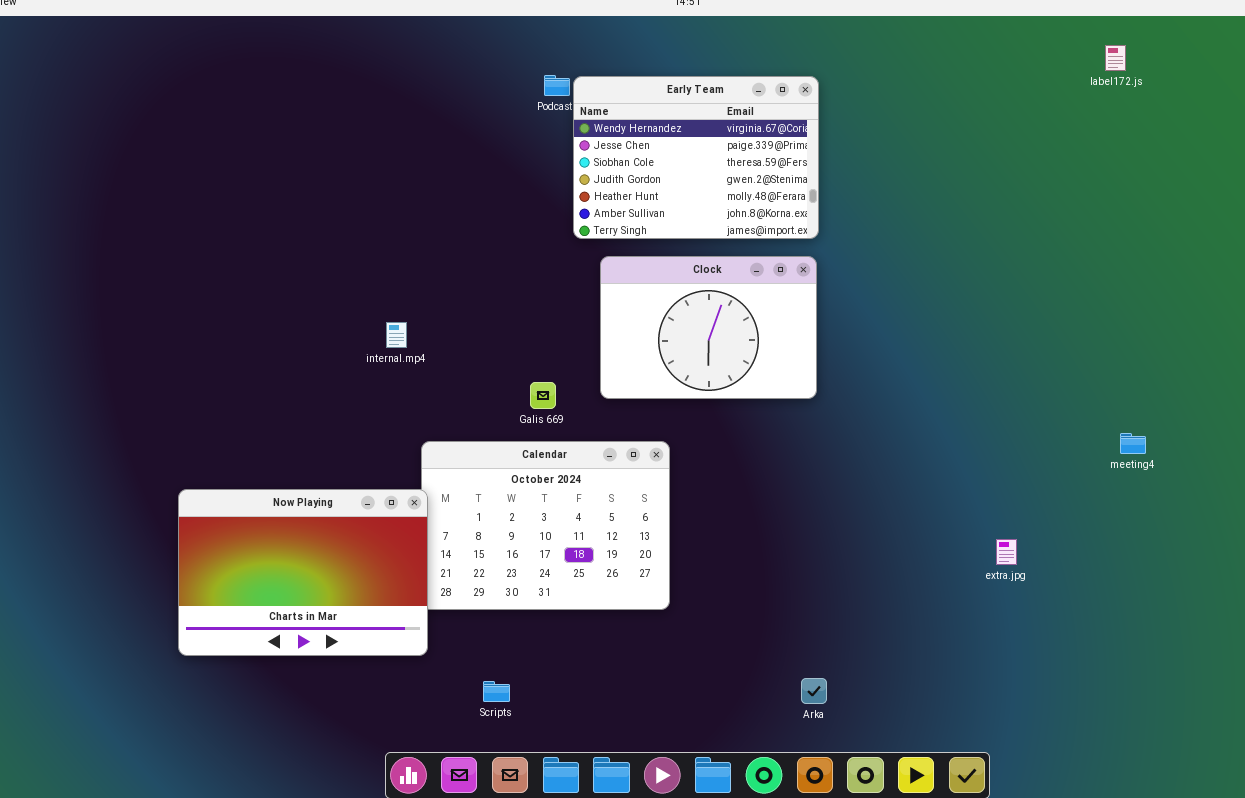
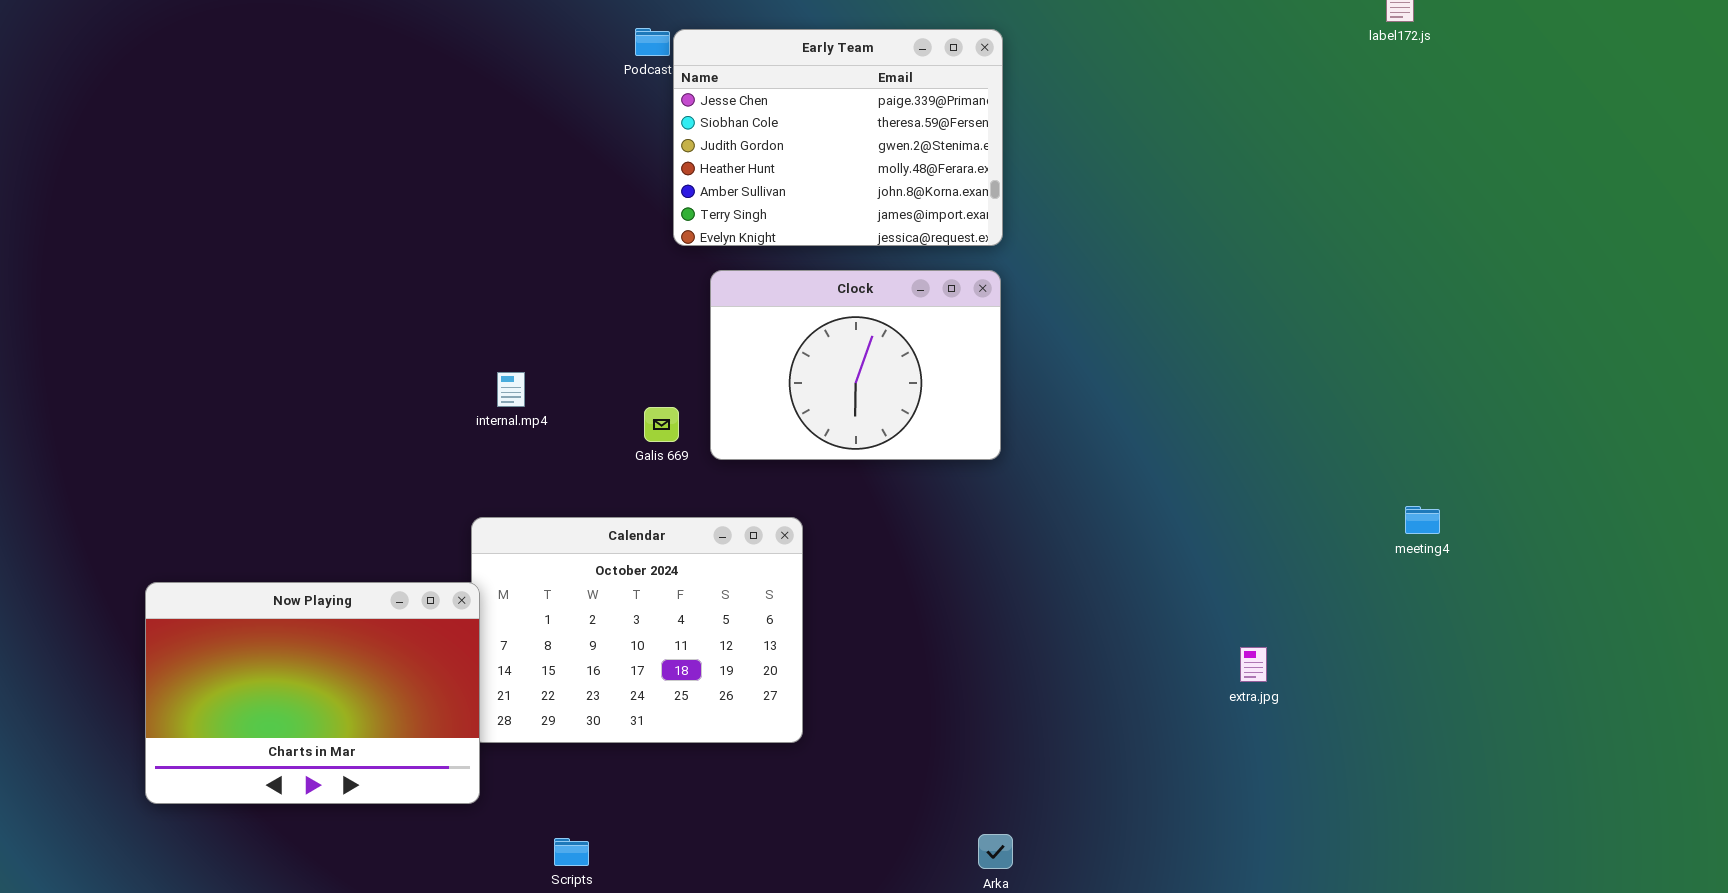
Early Team: [573,76,819,239] -> [673,29,1003,246], scrolled down 1 row
internal.mp4: [386,322,407,348] -> [497,372,525,407], moved
Galis 669: [530,382,556,409] -> [644,407,679,442], moved

